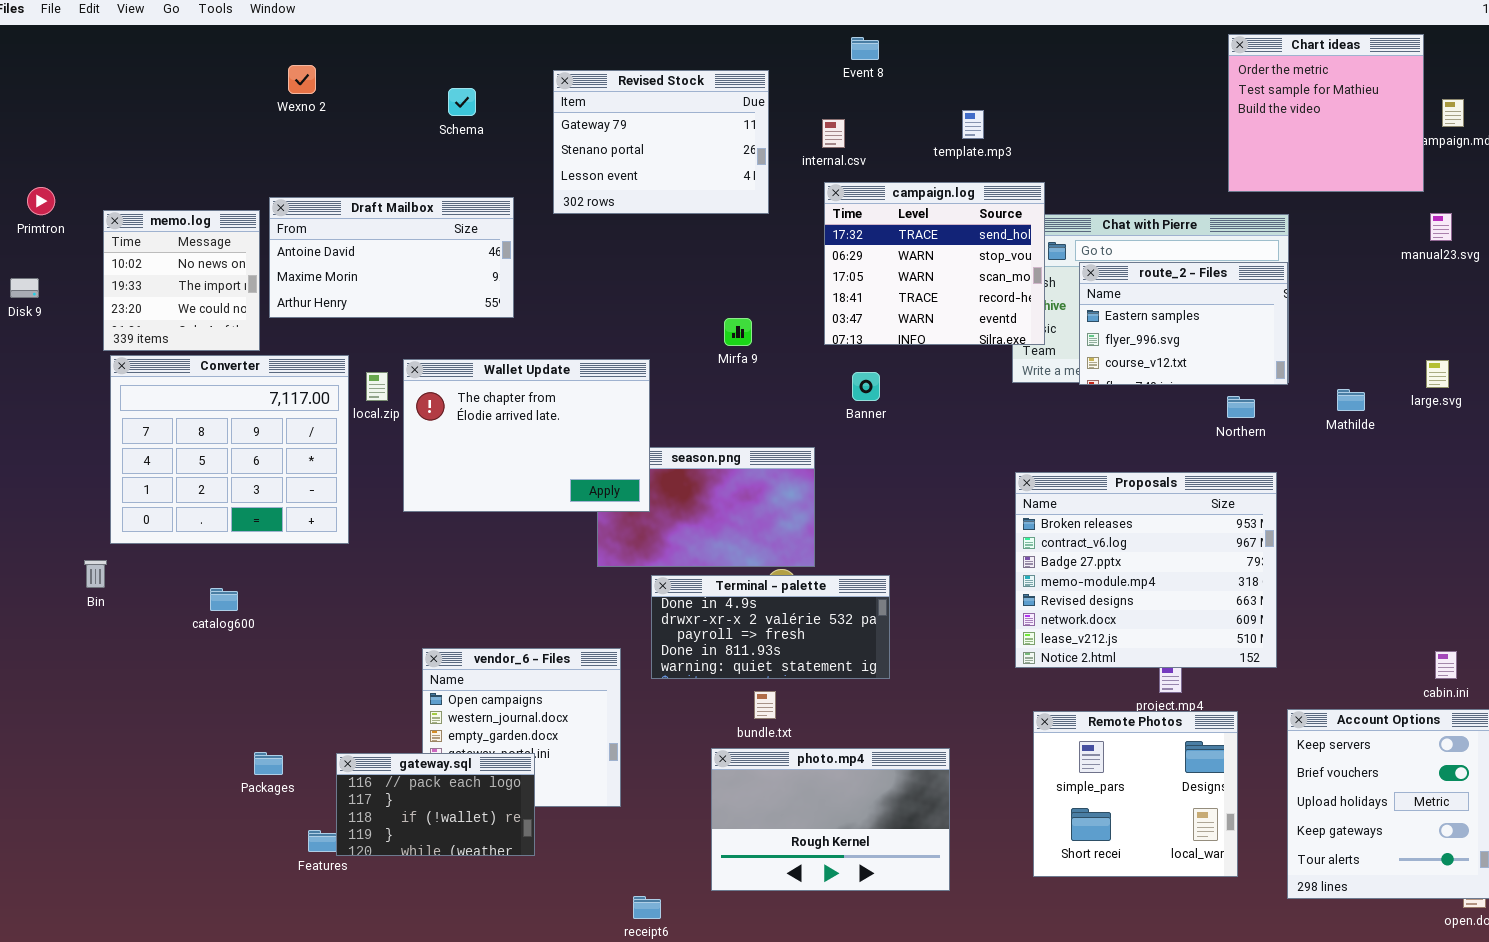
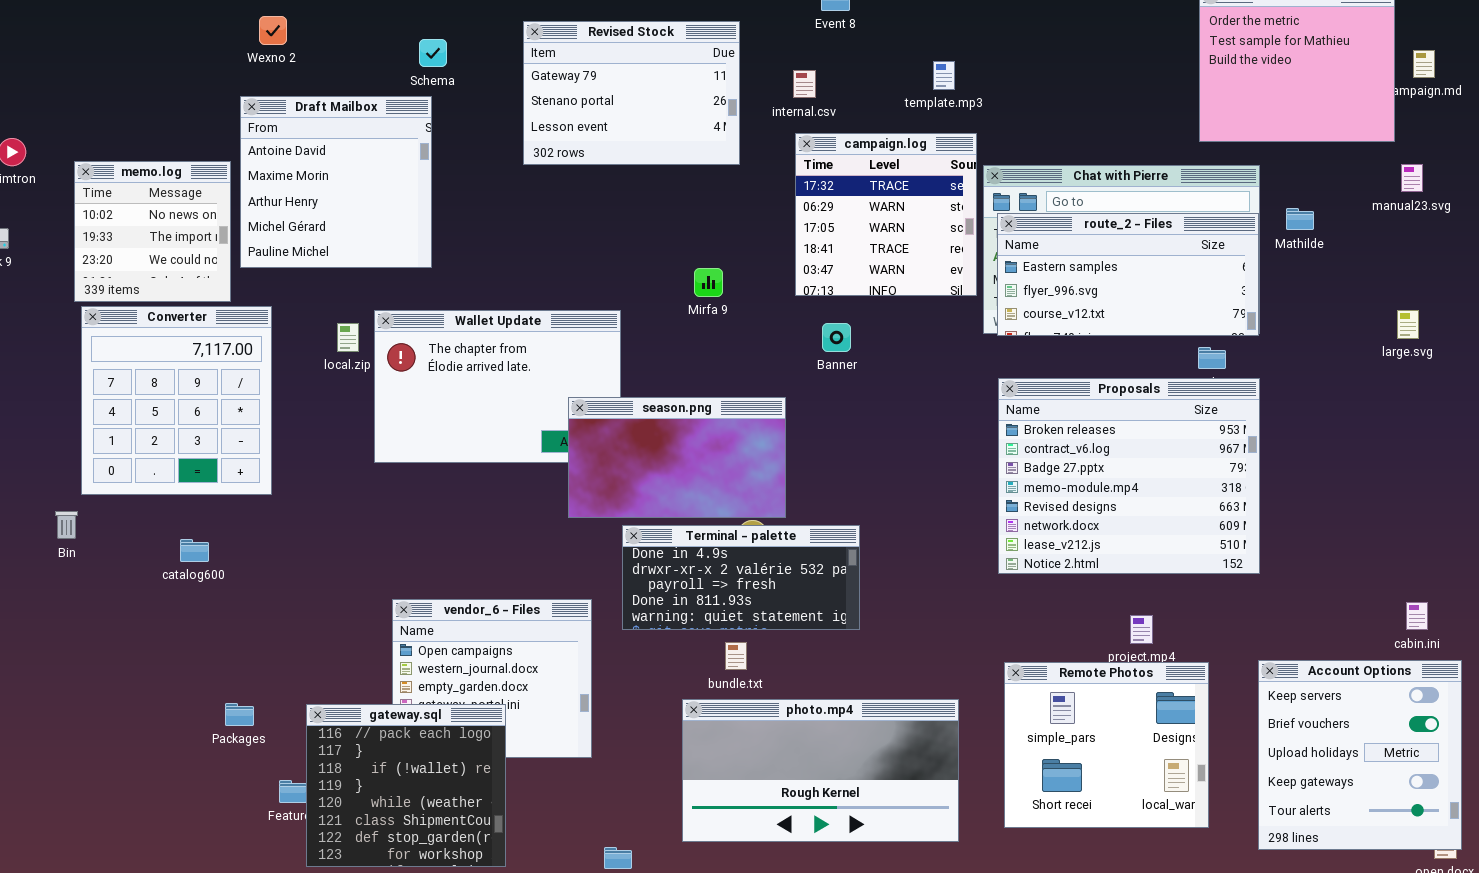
campaign.log: [824,182,1045,345] -> [795,133,977,296], resized
Draft Mailbox: [269,197,514,318] -> [240,96,432,268], resized
route_2 - Files: [1079,262,1288,385] -> [997,213,1259,336], resized
Converter: [110,355,349,544] -> [81,306,272,495], resized
Mathilde: [1337,389,1365,411] -> [1286,208,1314,230], moved
season.png: [597,447,815,567] -> [568,397,786,518], raised
Proposals: [1015,472,1277,668] -> [998,378,1260,574], moved
photo.mp4: [711,748,950,891] -> [682,699,959,842], resized
gateway.sql: [336,753,535,856] -> [306,704,506,867], resized

